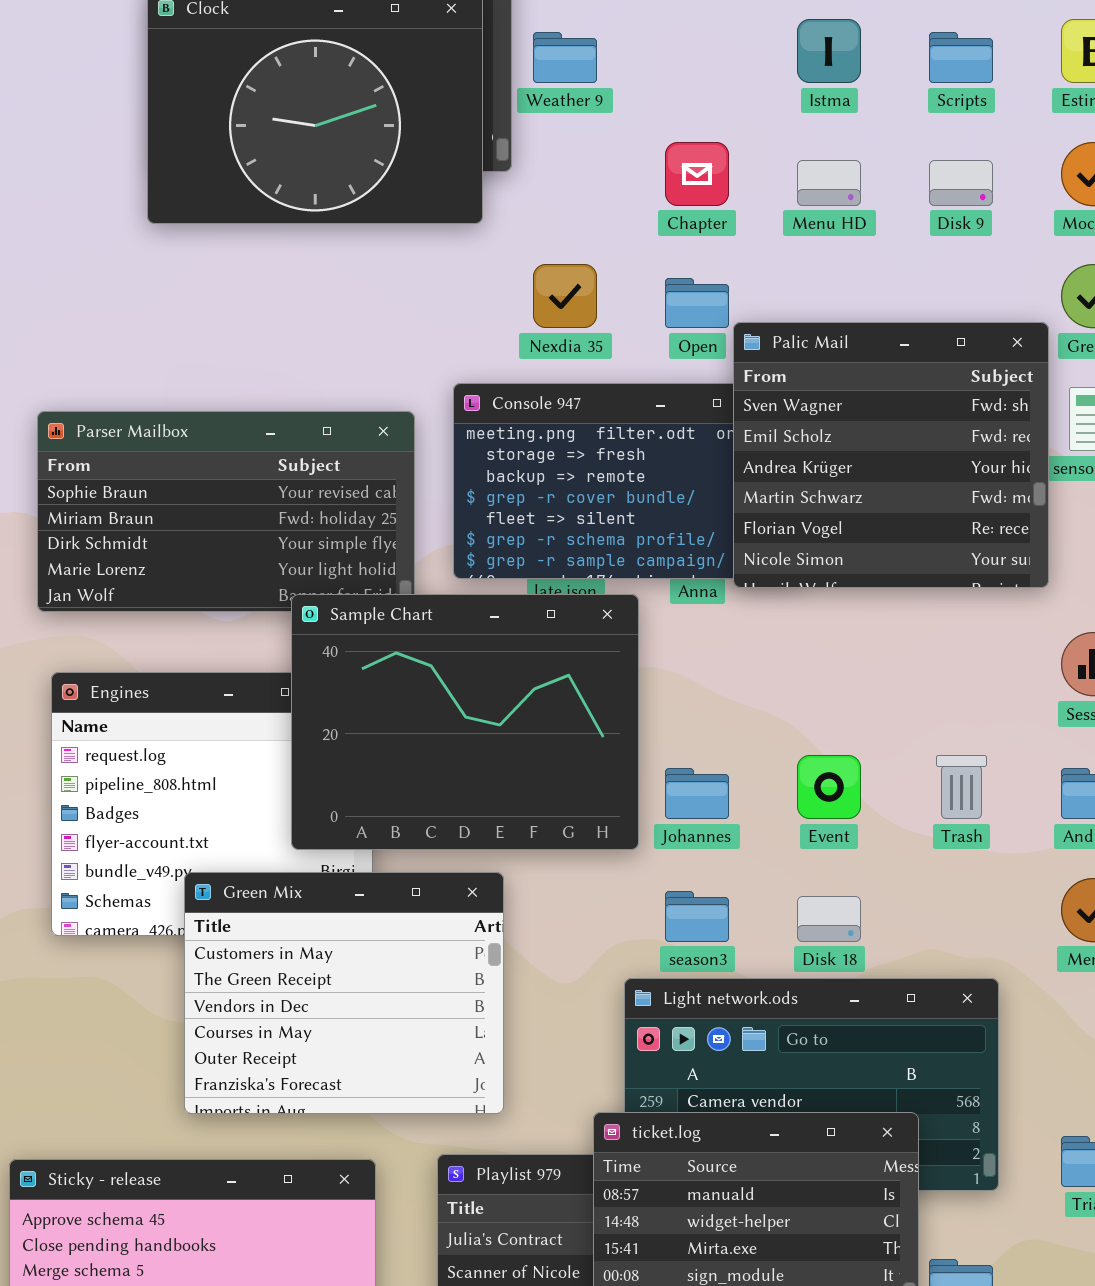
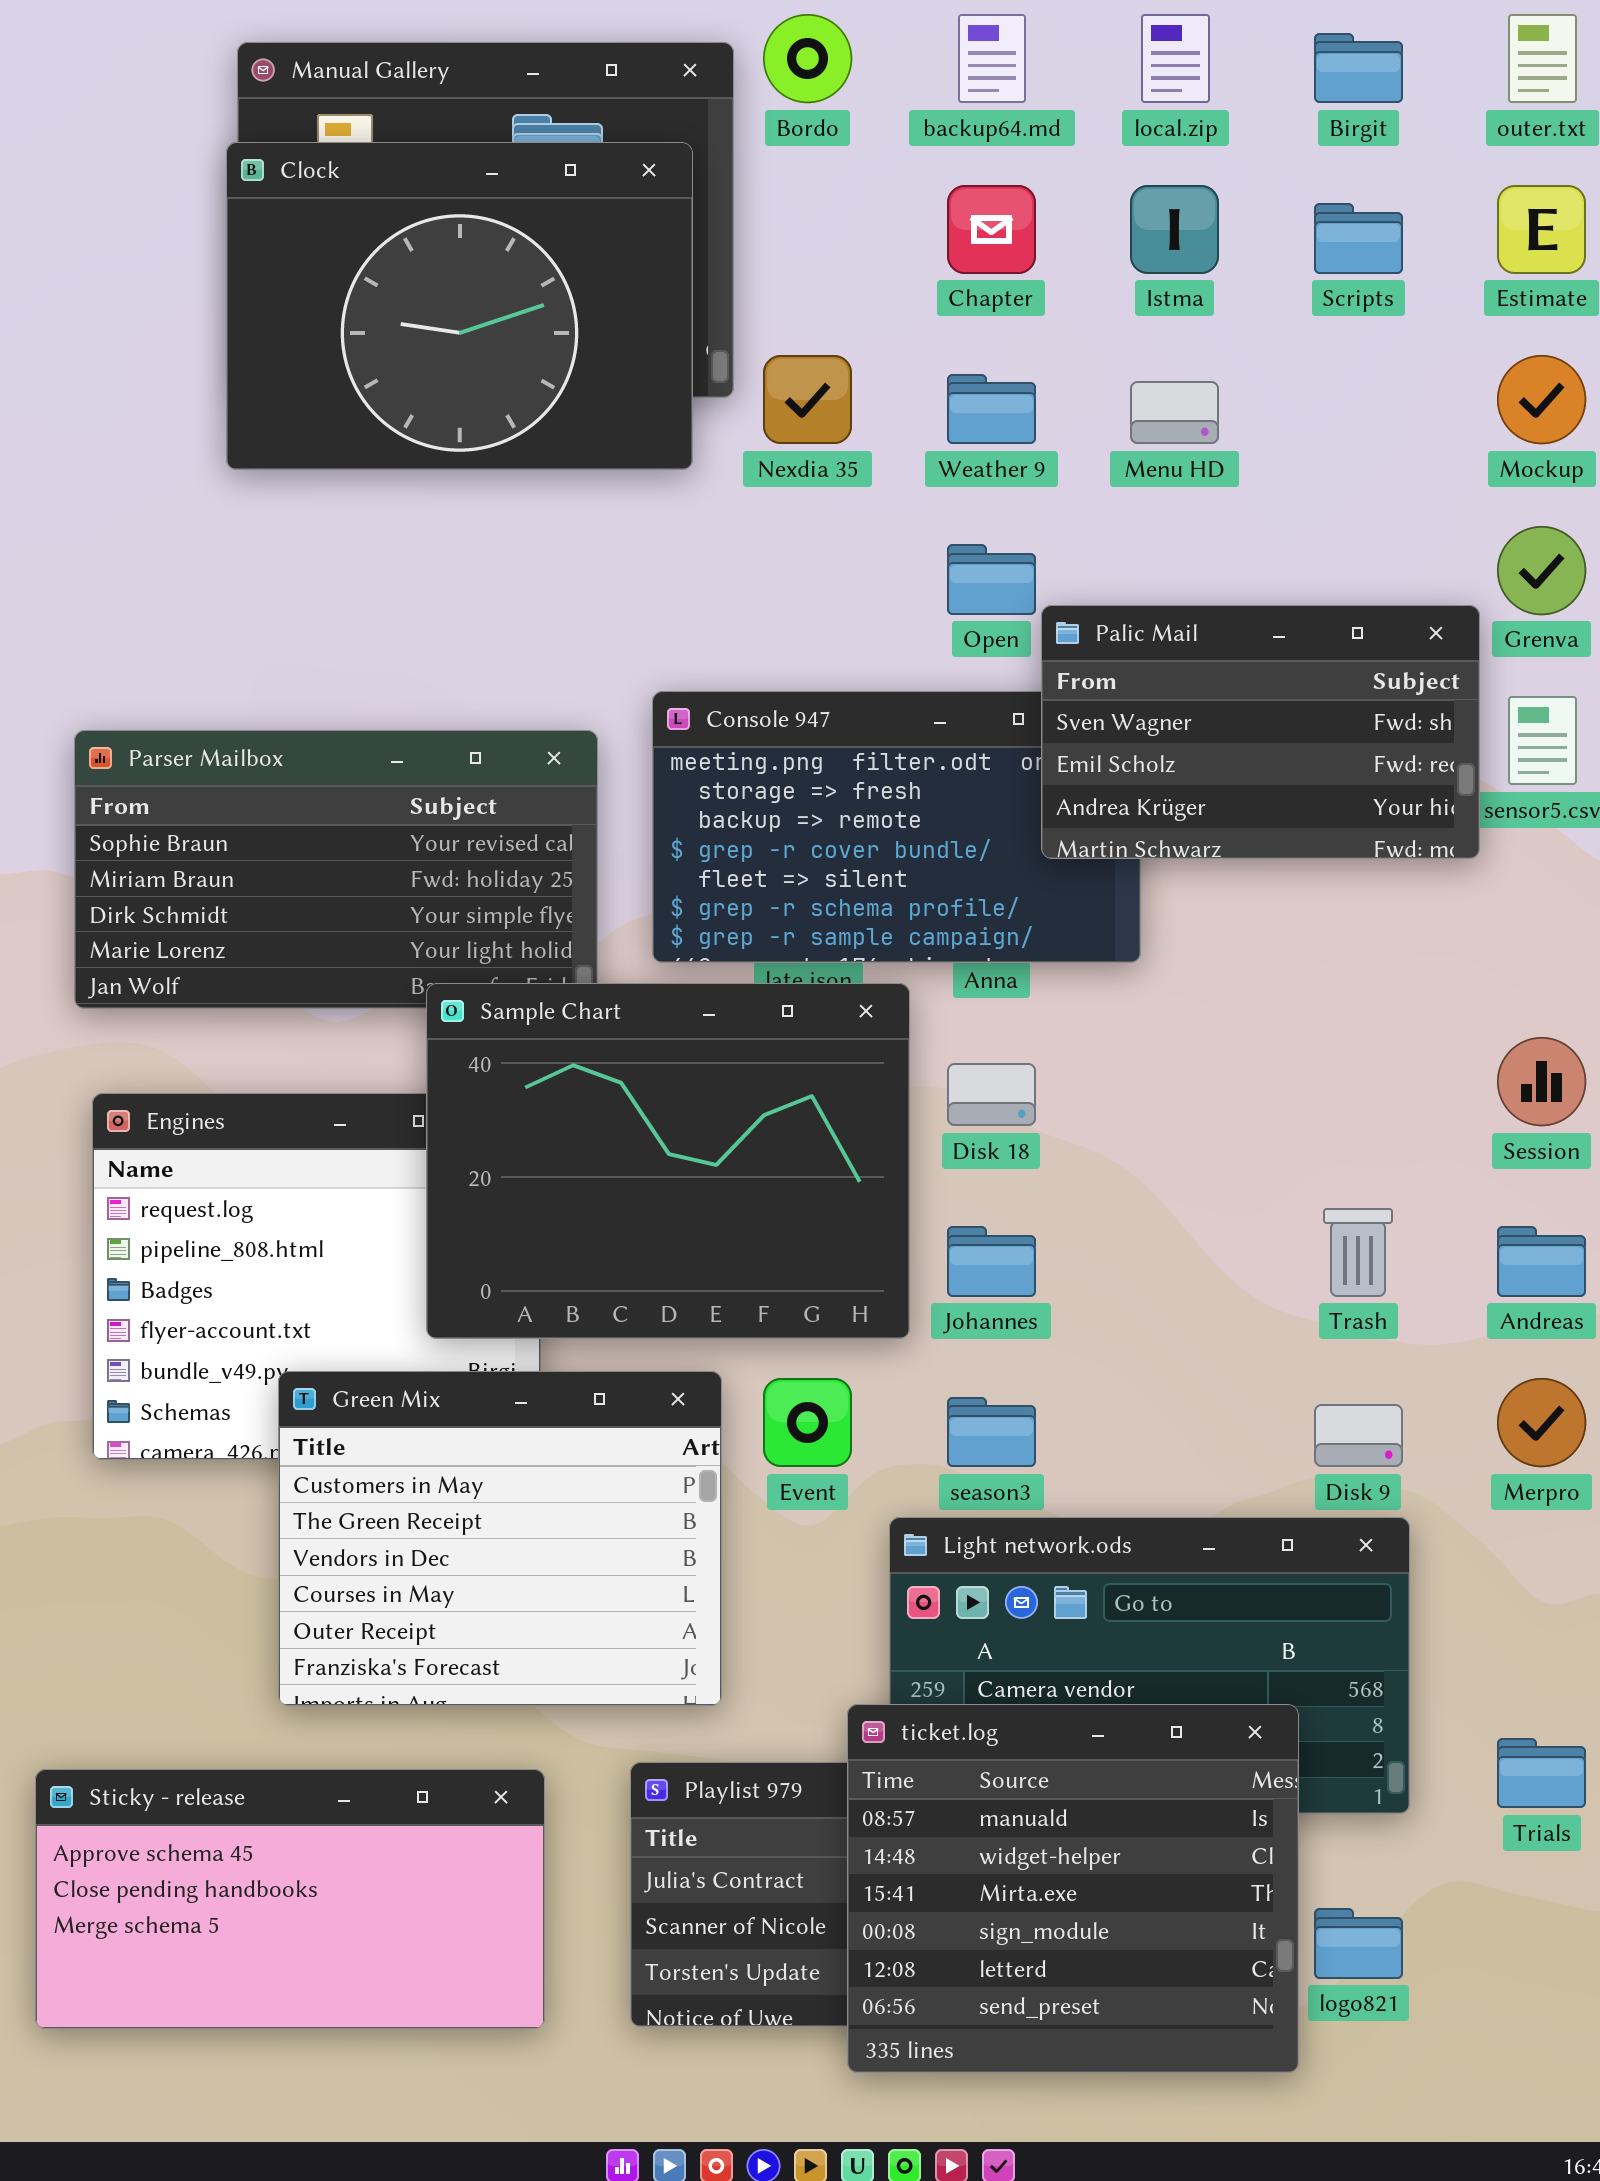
Weather 9: [533,32,597,83] -> [947,374,1036,444], moved
Chapter: [665,142,729,206] -> [947,185,1036,274], moved
Disk 9: [929,160,993,206] -> [1314,1404,1403,1467], moved
Nexdia 35: [533,264,597,328] -> [763,355,852,444], moved
Palic Mail: [733,322,1049,588] -> [1041,605,1480,859], resized
Event: [797,755,861,819] -> [763,1378,852,1467], moved
Disk 18: [797,896,861,942] -> [947,1063,1036,1126], moved

